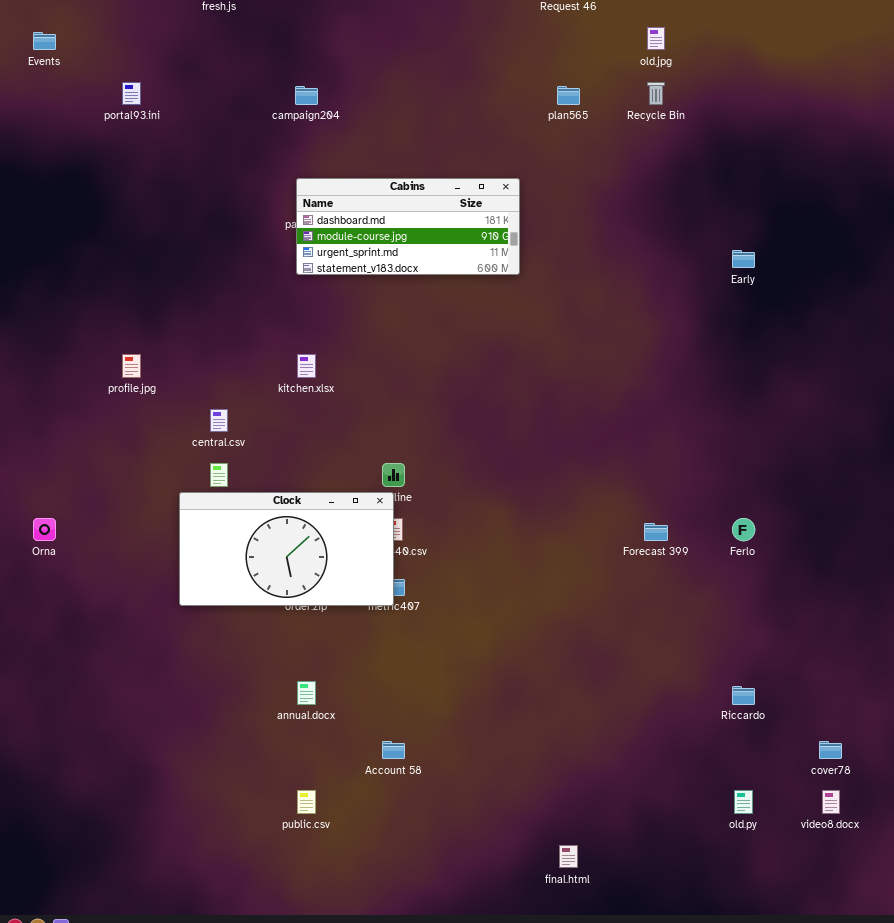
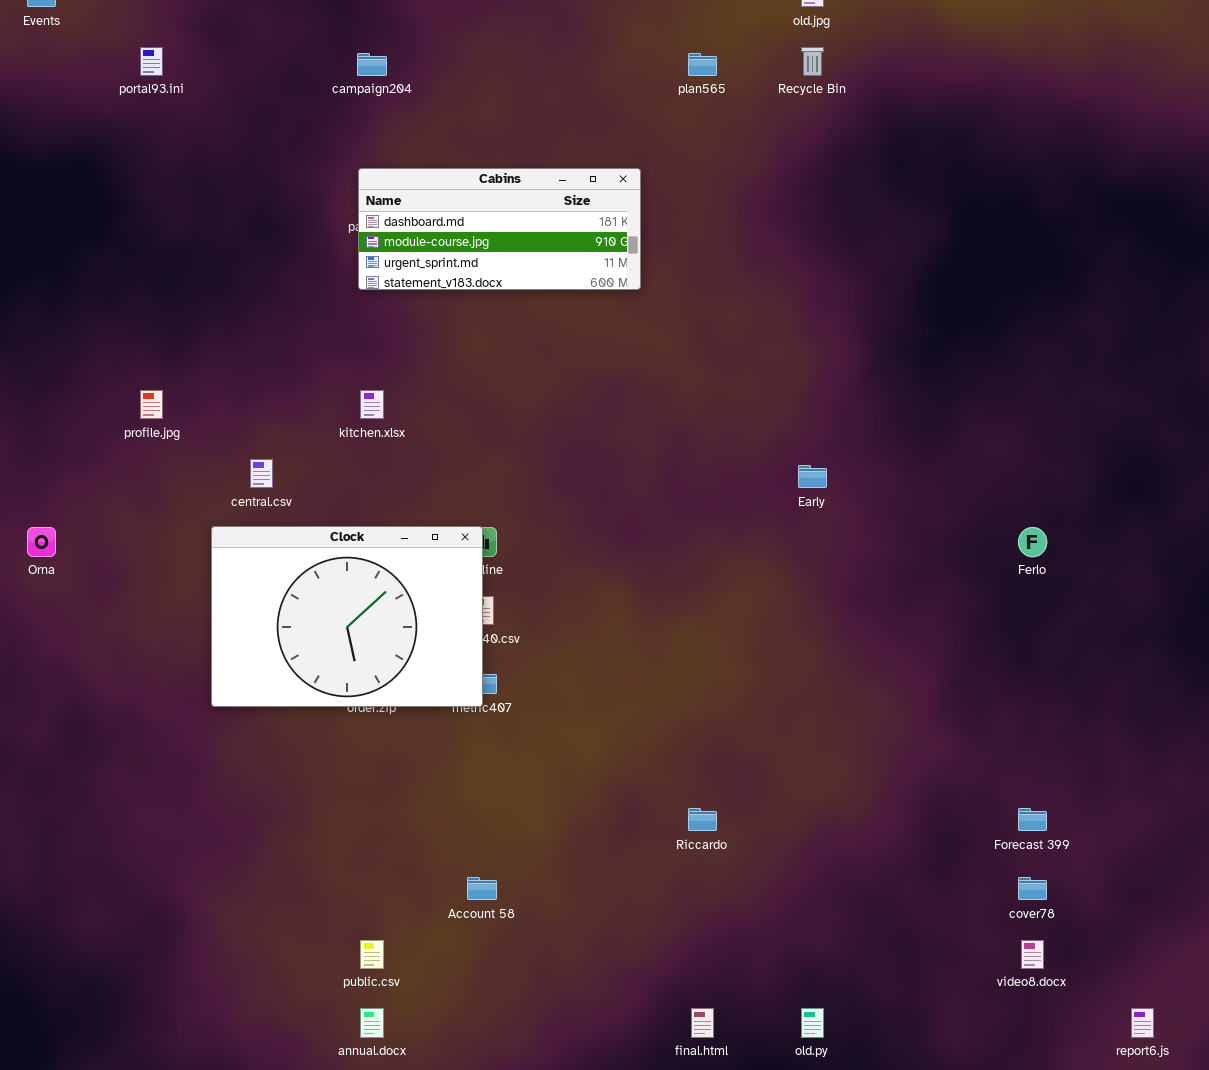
Early: [732,250,755,268] -> [798,465,827,488], moved
Clock: [179,492,394,606] -> [211,526,483,707], resized
Orna: [33,518,56,541] -> [27,527,56,557], moved
Ferlo: [732,518,755,541] -> [1018,527,1047,557], moved
Forecast 399: [644,523,668,541] -> [1018,808,1047,831], moved
annual.docx: [297,681,316,705] -> [360,1008,384,1038], moved
Riccardo: [732,686,755,705] -> [688,808,717,831], moved
old.py: [734,790,753,814] -> [801,1008,824,1038], moved

